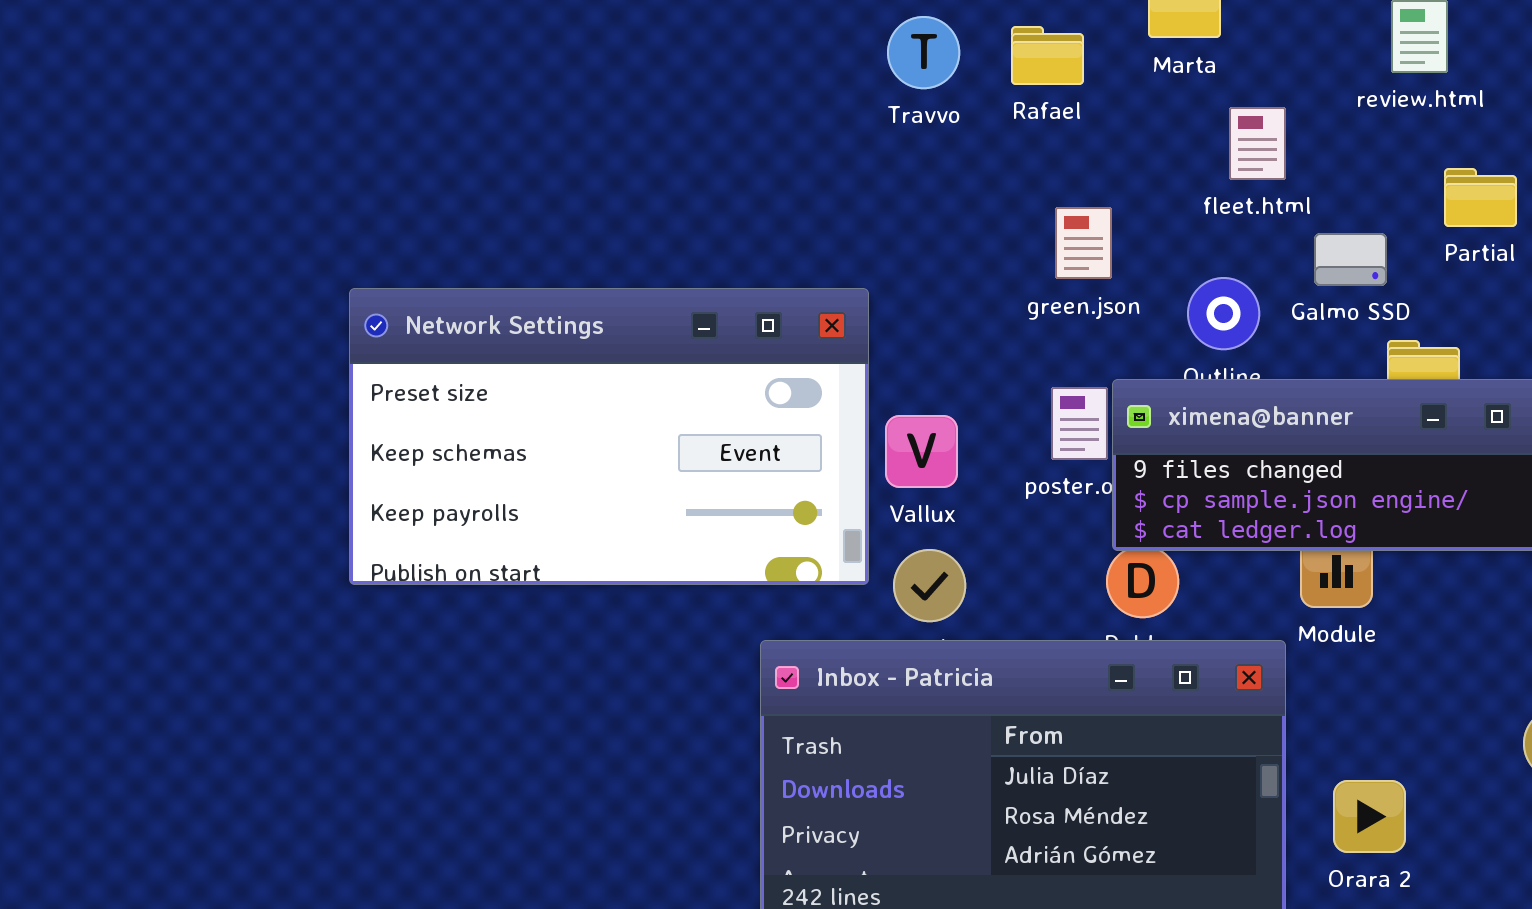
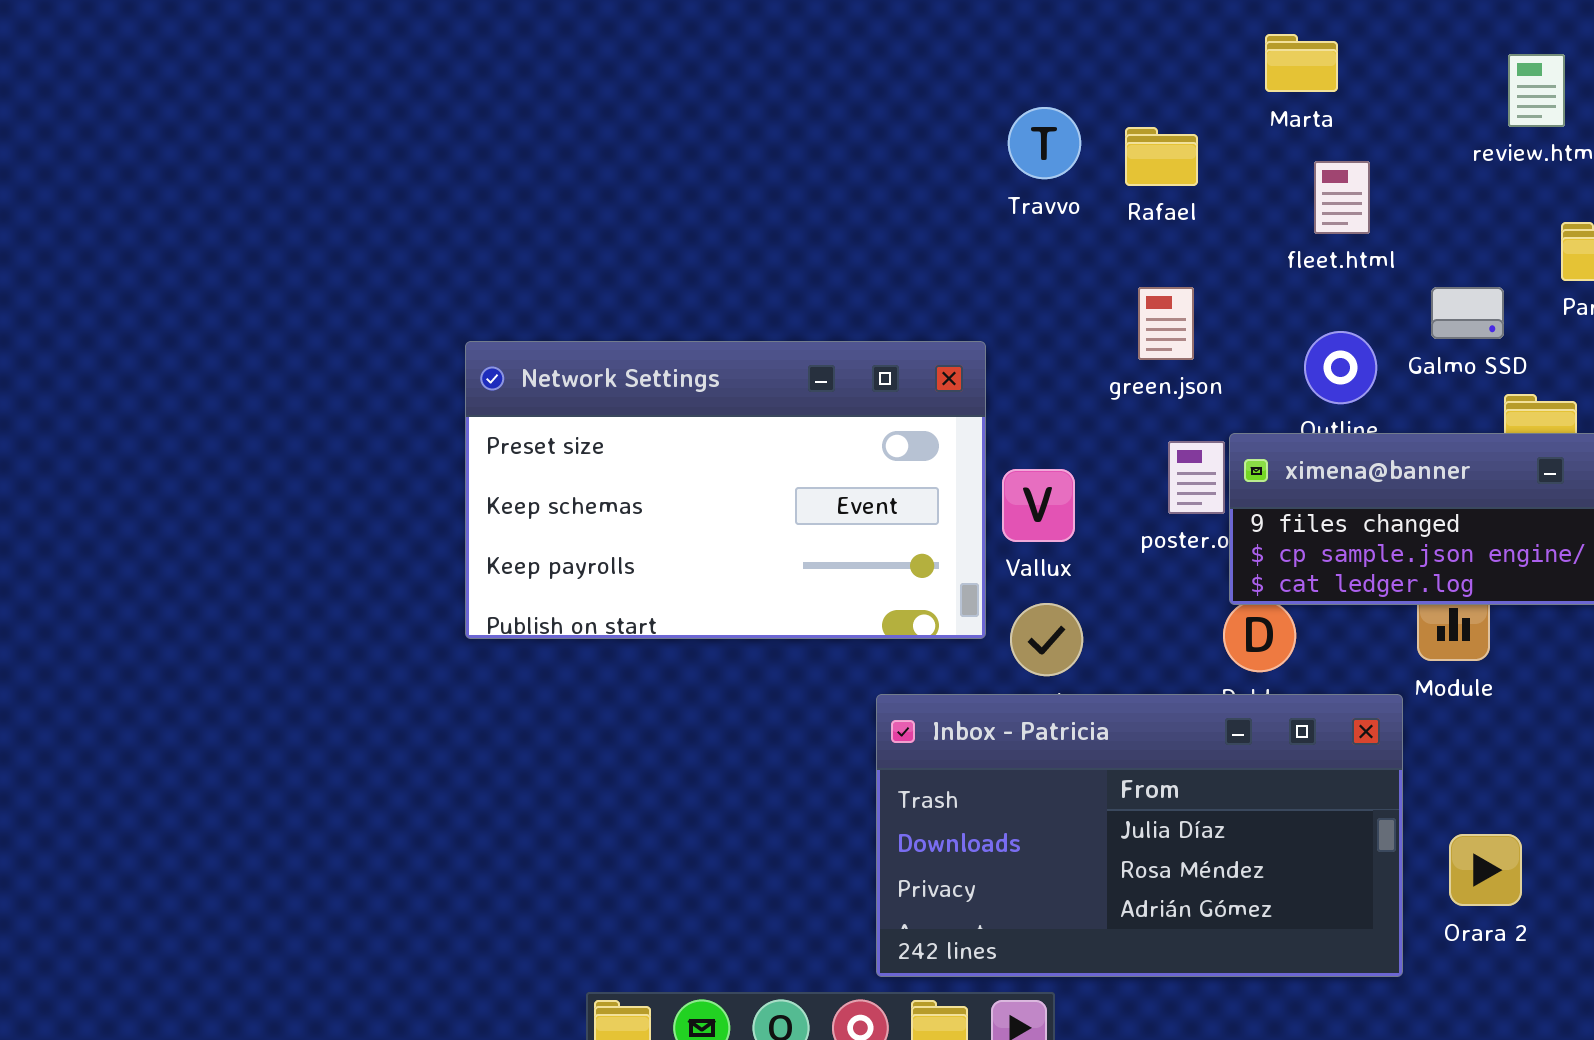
Travvo: [887,16,960,89] -> [1008,107,1081,179], moved
Rafael: [1011,26,1084,85] -> [1125,127,1198,186], moved
fleet.html: [1229,107,1286,180] -> [1314,161,1370,234], moved
green.json: [1055,207,1112,279] -> [1138,287,1194,360], moved

